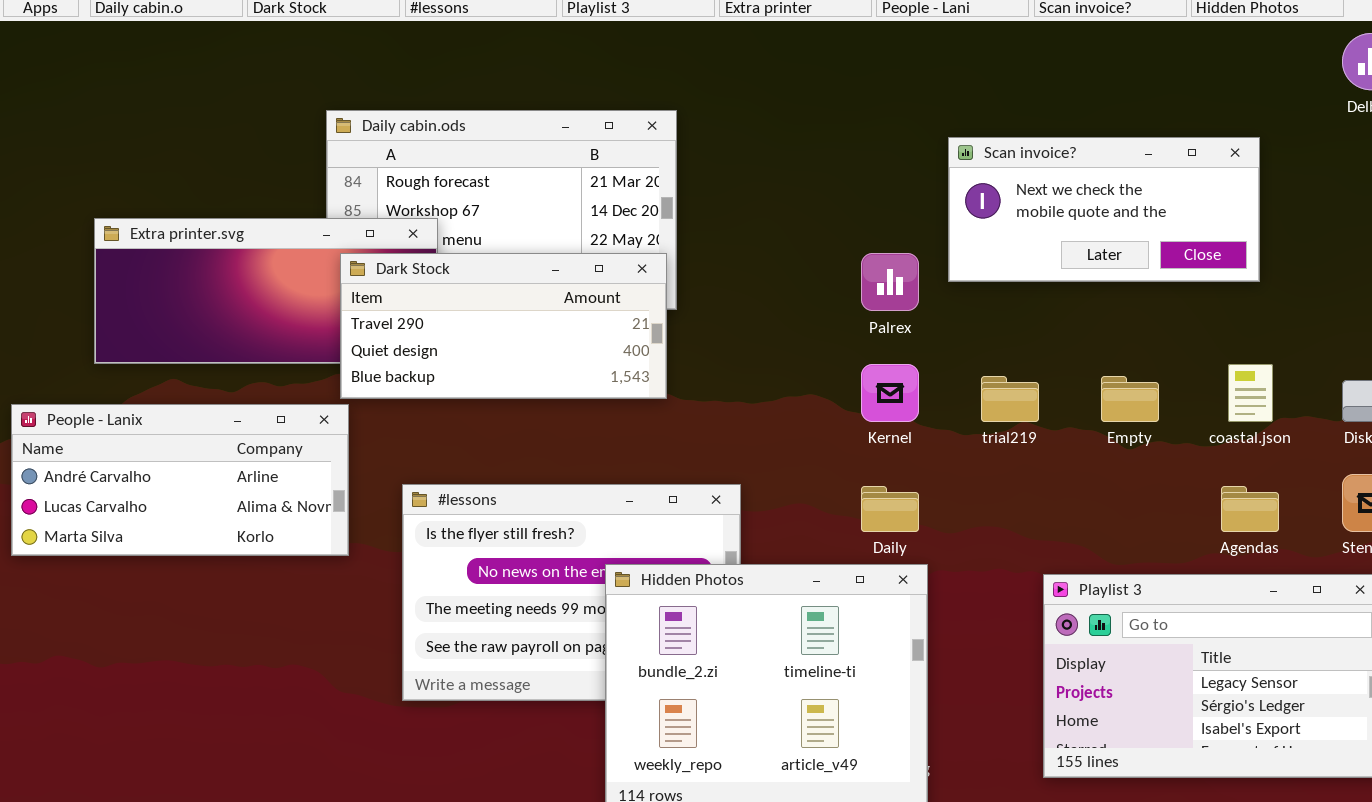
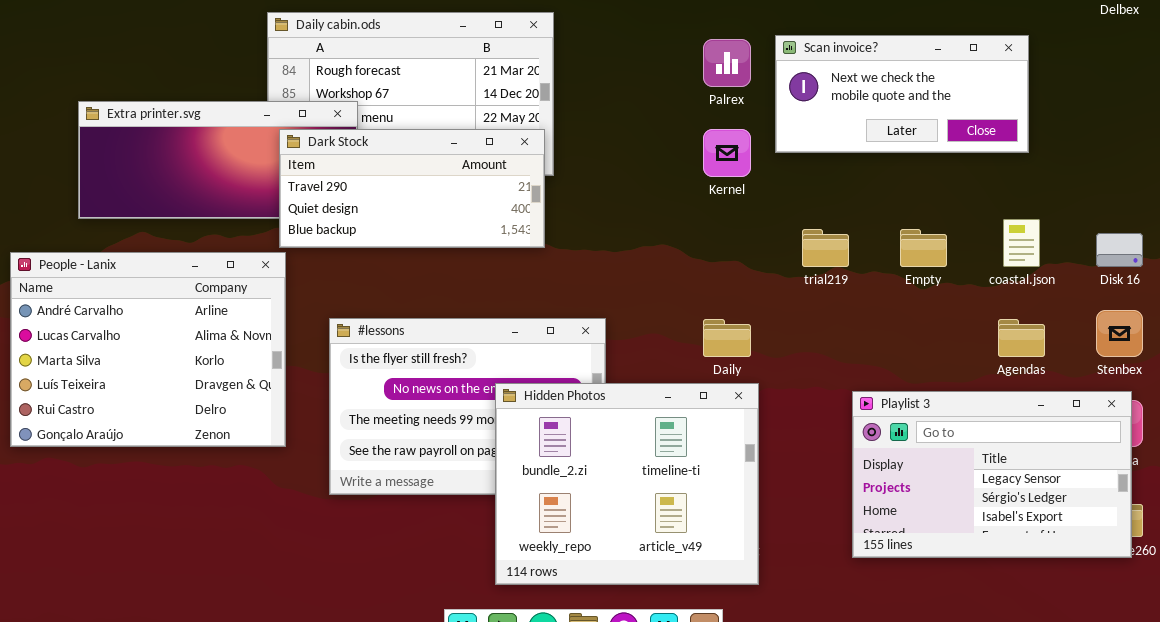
Palrex: [861,253,919,311] -> [703,39,751,87], moved
Kernel: [861,364,919,422] -> [703,129,751,177], moved
People - Lanix: [11,404,349,556] -> [10,252,286,447], resized

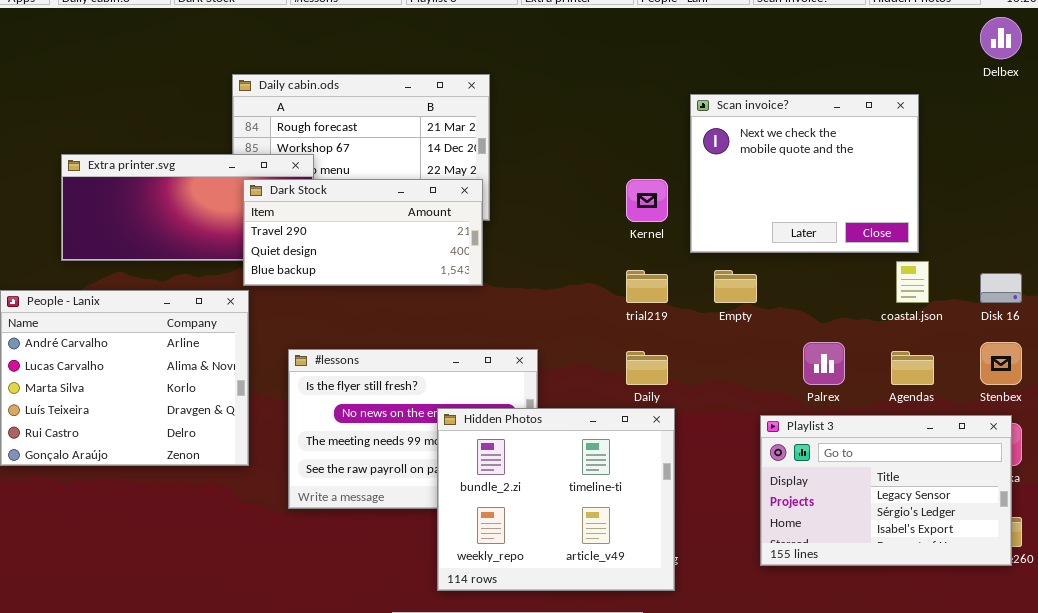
Scan invoice?: [775,35,1029,153] -> [690,94,919,253], resized
Palrex: [703,39,751,87] -> [803,342,845,385], moved
trial219: [802,229,849,267] -> [626,270,668,303], moved
Empty: [900,229,947,267] -> [714,270,757,303], moved

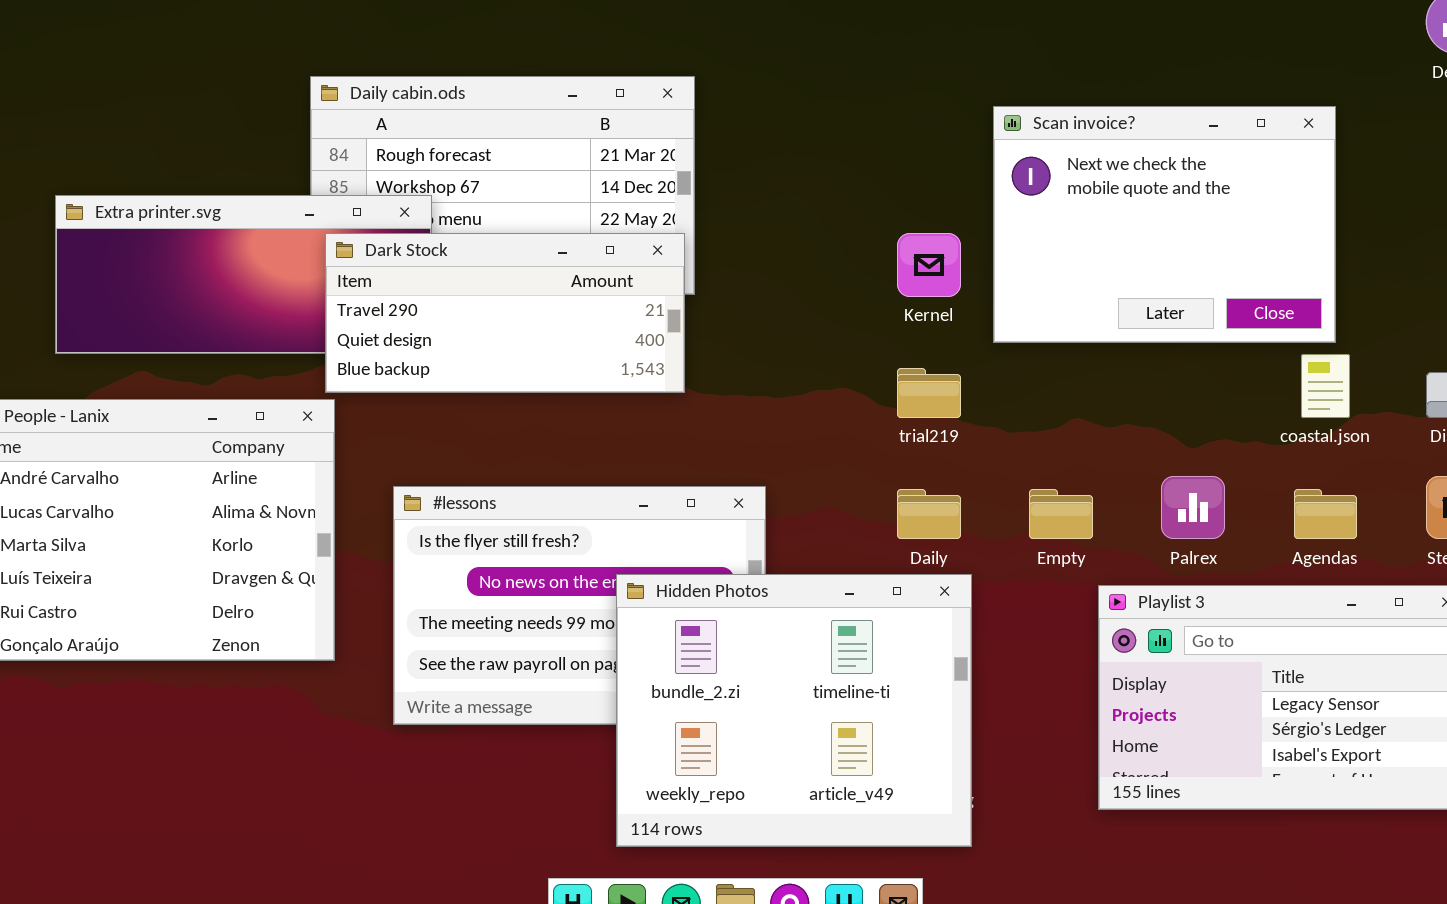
Empty: [714,270,757,303] -> [1029,489,1093,539], moved

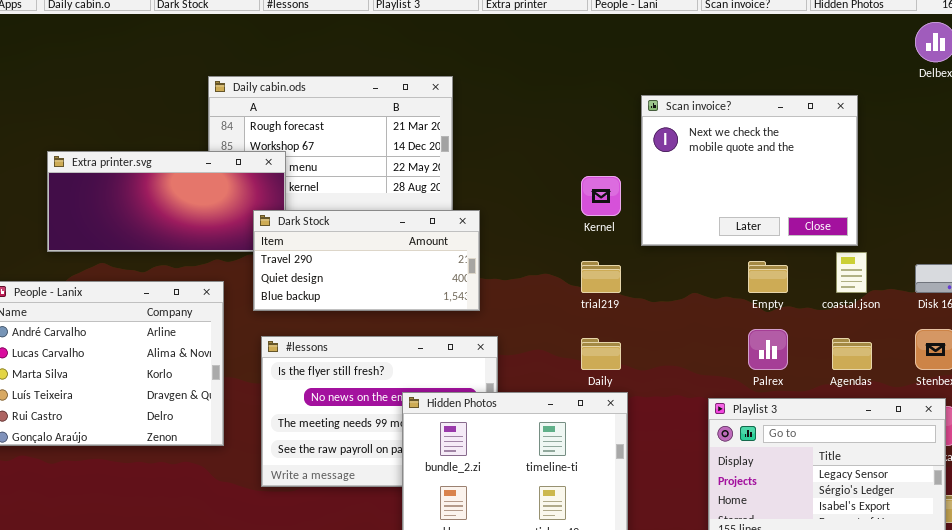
Dark Stock: [325,233,685,393] -> [253,210,480,311], moved
Empty: [1029,489,1093,539] -> [748,261,788,293], moved

